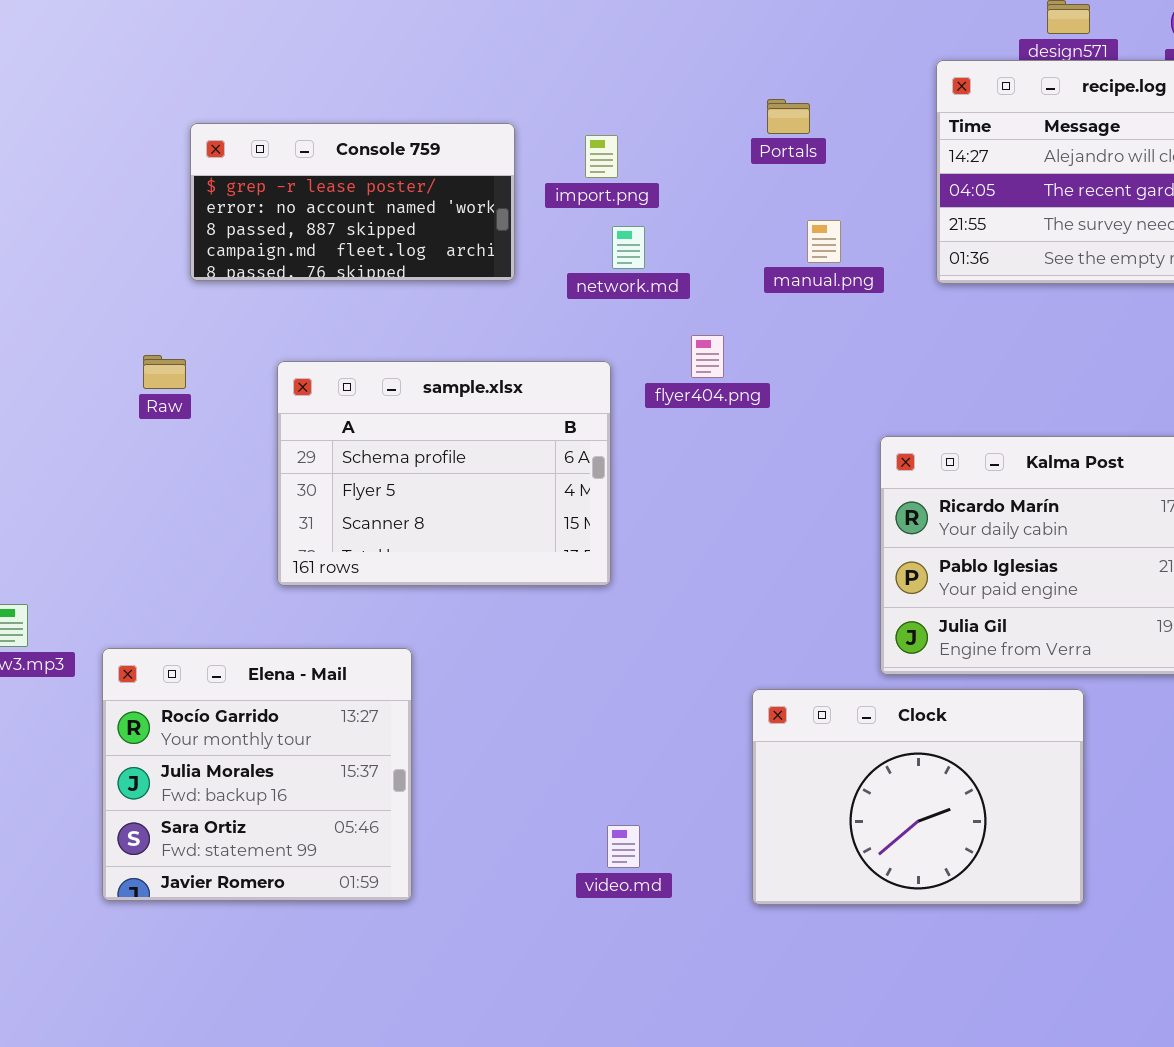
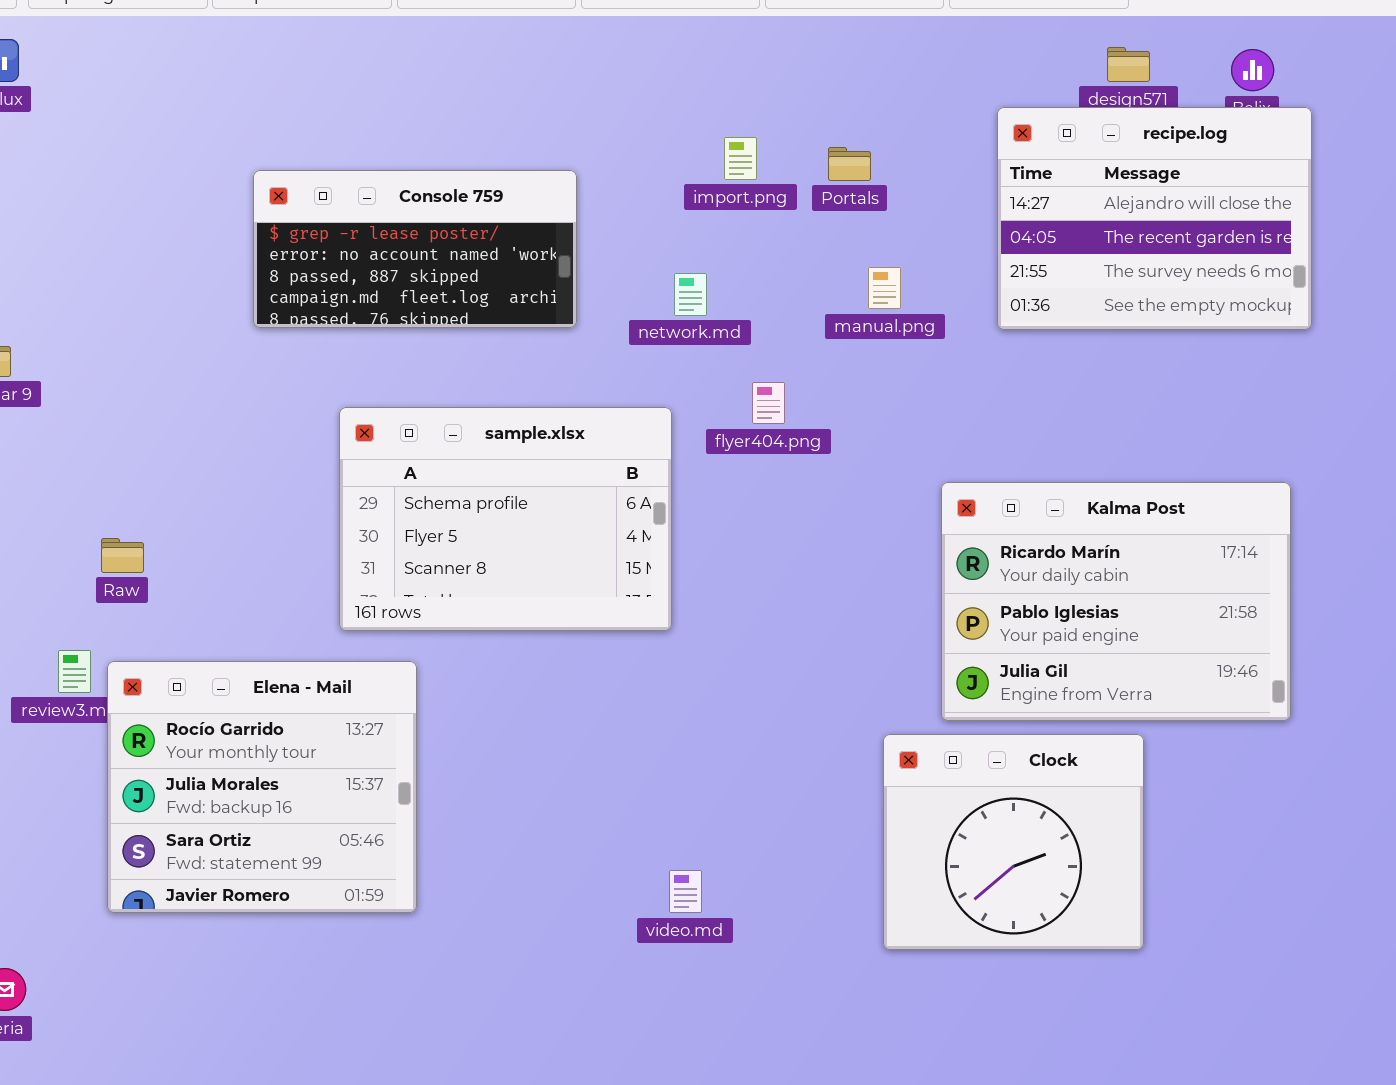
import.png: [585,135,618,178] -> [724,137,757,180], moved
Raw: [143,355,186,389] -> [101,538,144,573], moved
Elena - Mail: [102,648,412,901] -> [107,661,417,913], moved
Clock: [752,689,1084,905] -> [883,734,1144,950], resized

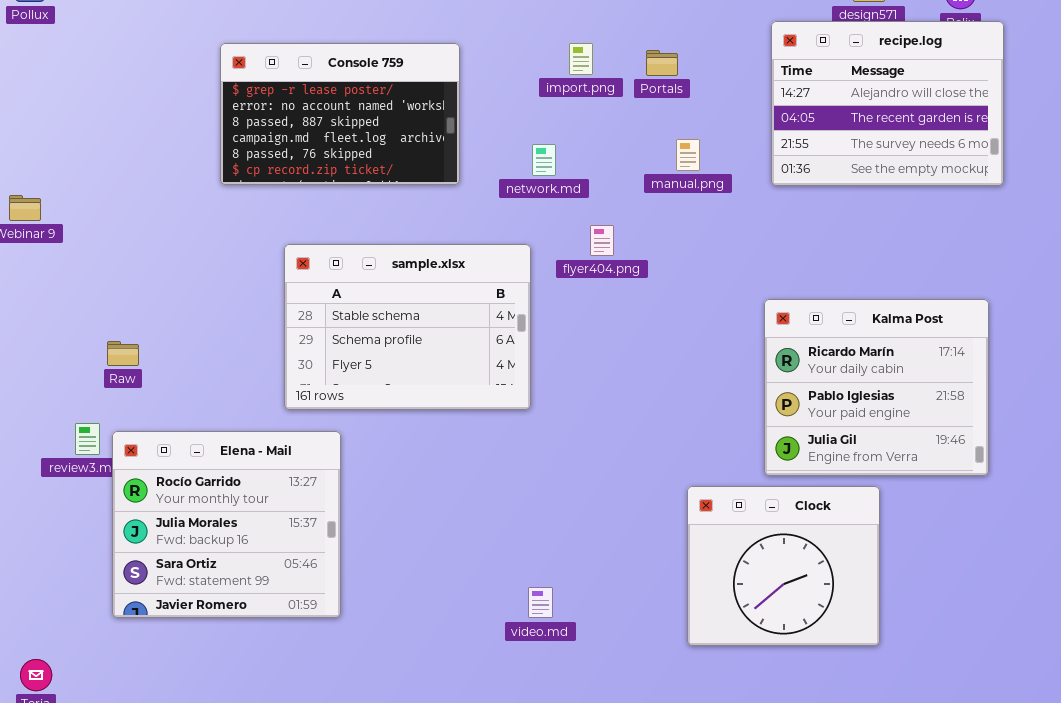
Console 759: [253,170,577,328] -> [220,43,460,185], resized
sample.xlsx: [339,407,672,631] -> [284,244,531,410], scrolled up 1 row
Kalma Post: [941,482,1291,721] -> [764,299,989,476], resized

